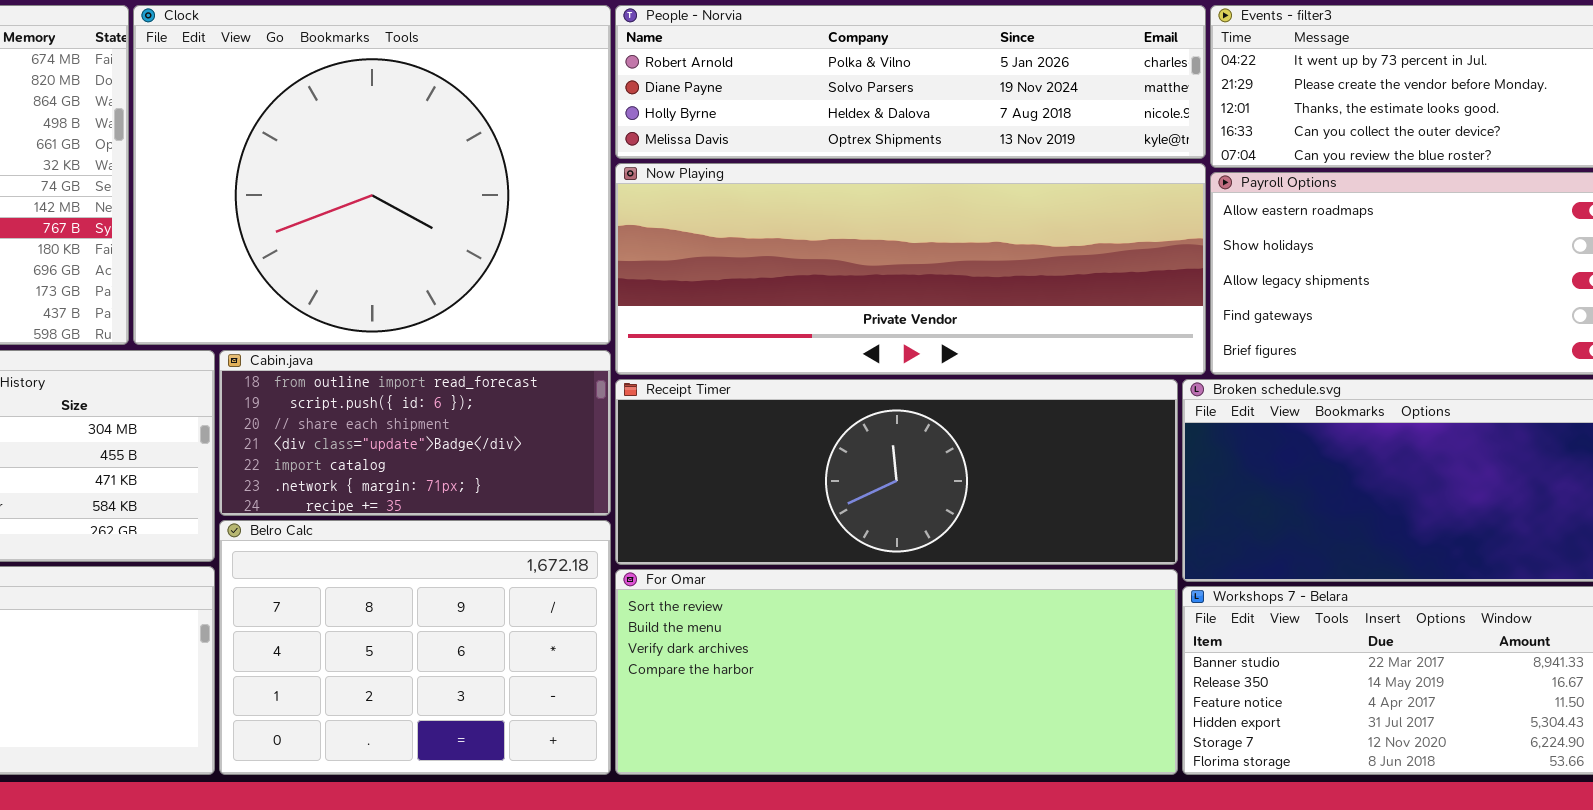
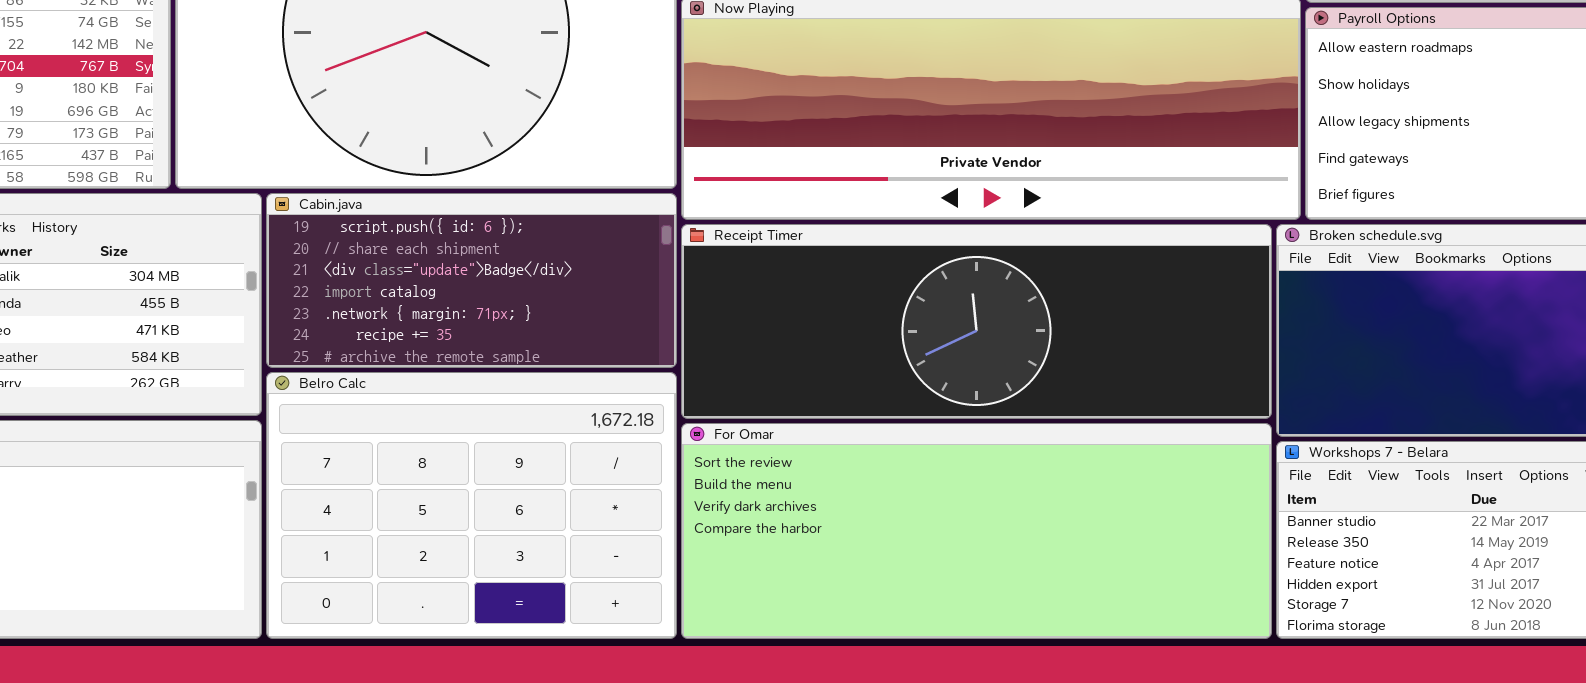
Cabin.java: [219,350,611,516] -> [266,193,677,368], scrolled down 1 row

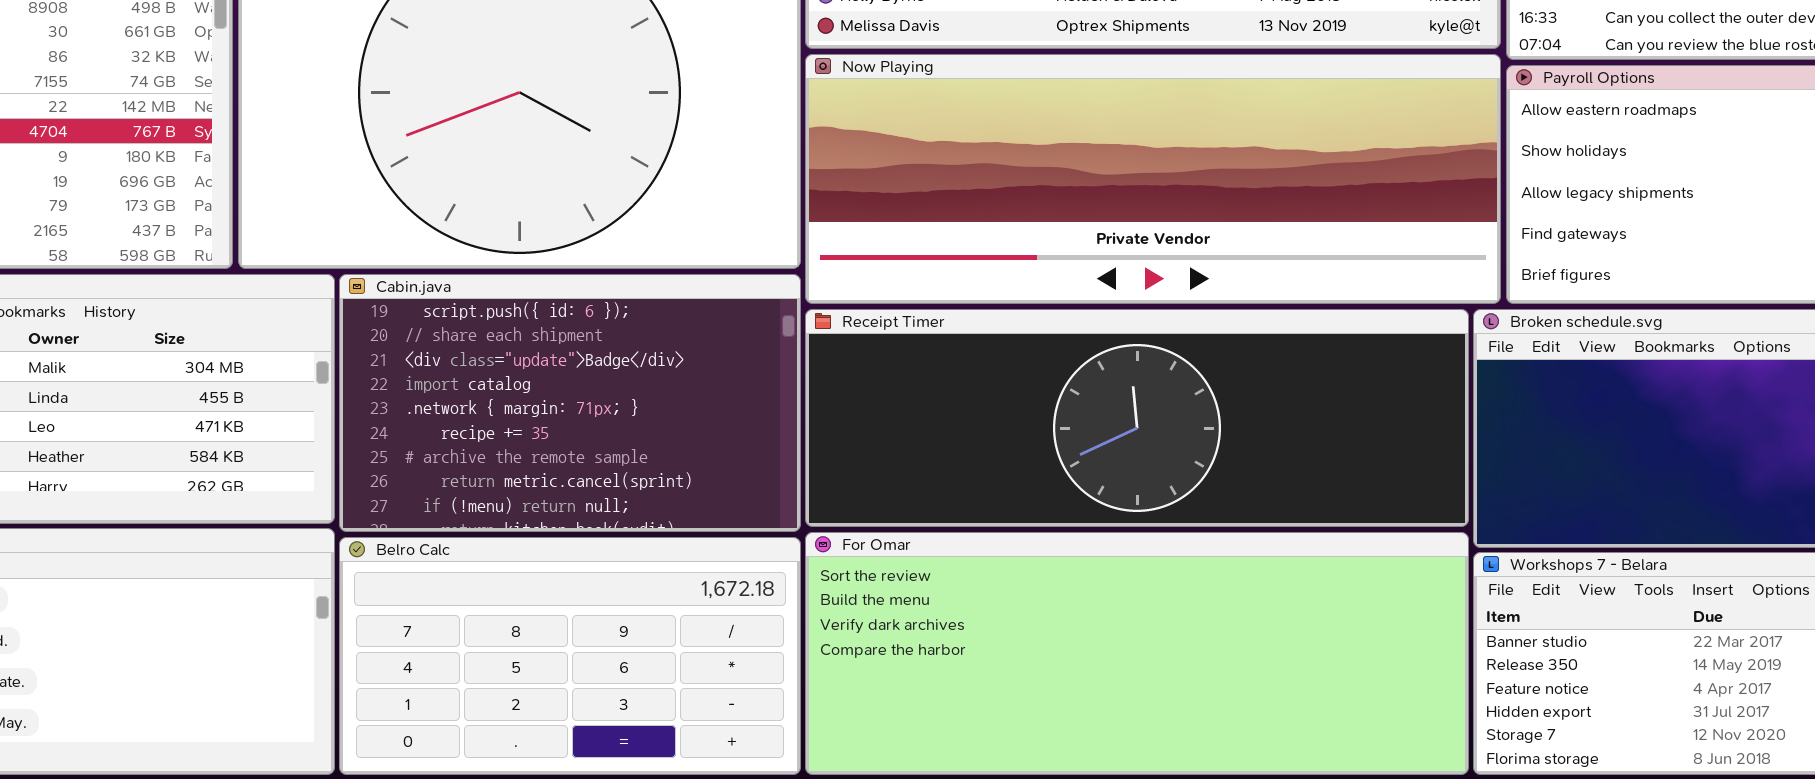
Cabin.java: [266,193,677,368] -> [339,274,801,532], resized
Belro Calc: [266,372,677,639] -> [339,537,801,775], resized

